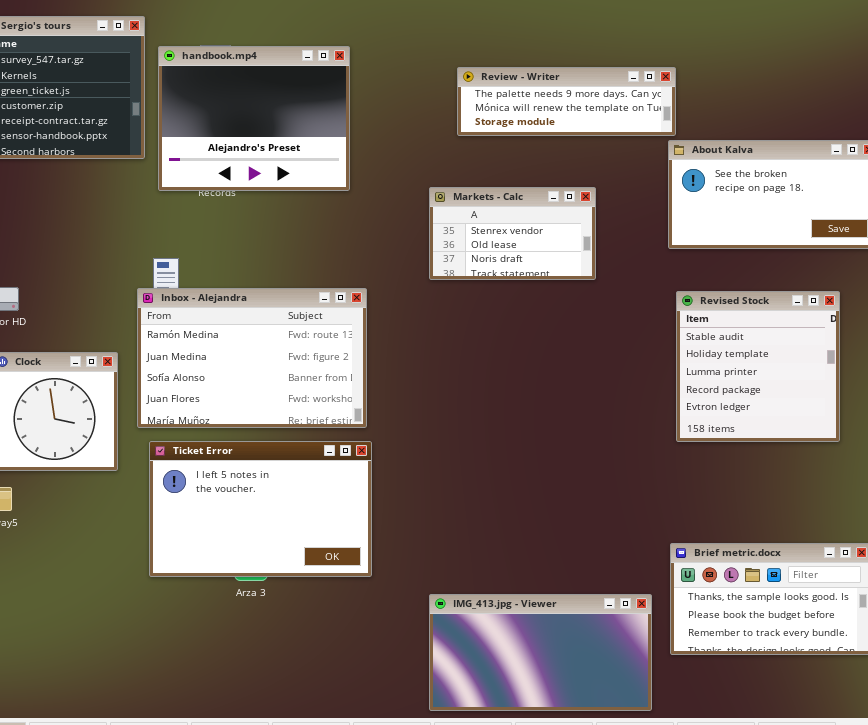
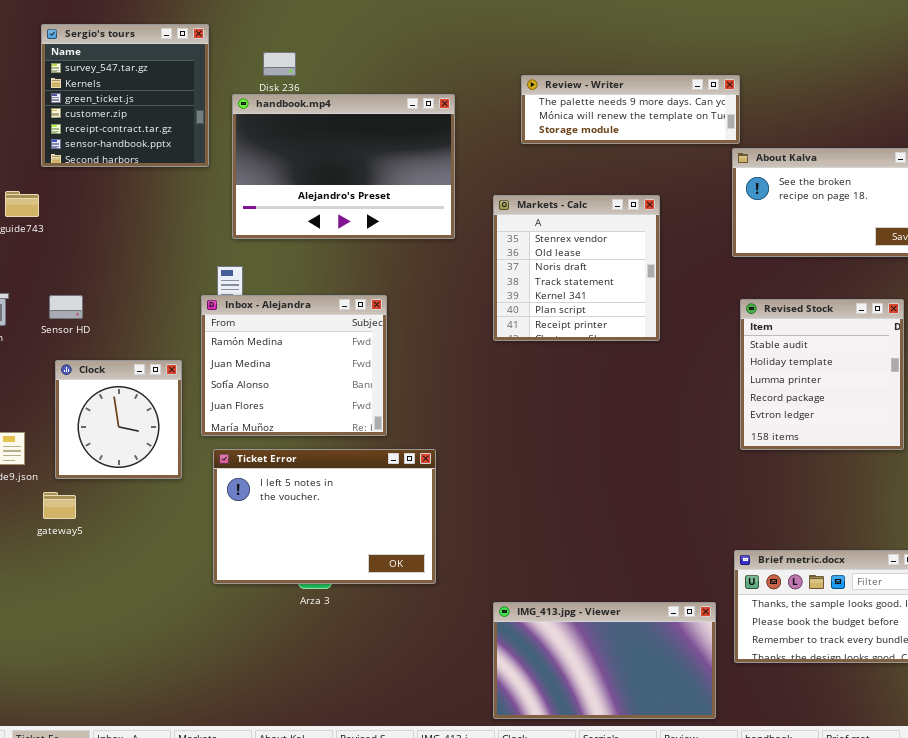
handbook.mp4: [158,46,350,191] -> [232,94,455,239], moved, resized
Markets - Calc: [429,187,596,280] -> [493,195,660,341], resized
Inbox - Alejandra: [137,288,367,428] -> [201,295,387,436], resized

